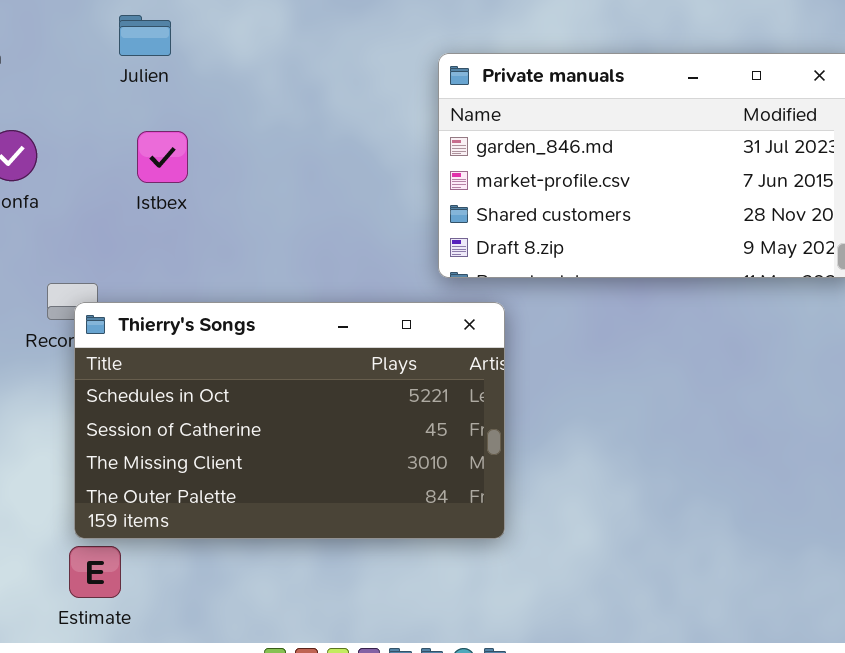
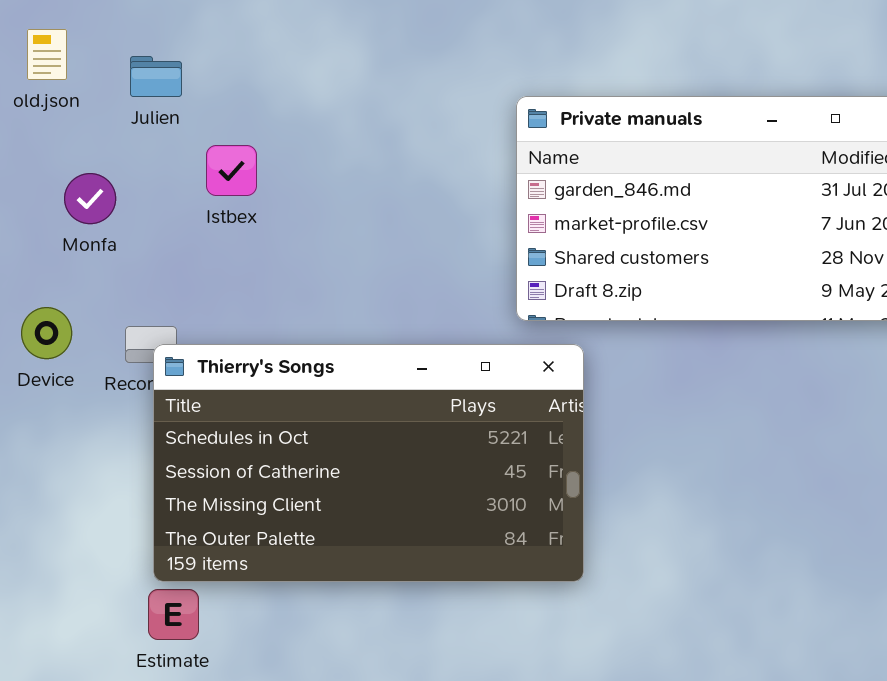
Julien: [119,15,171,56] -> [130,56,182,97], moved
Istbex: [137,131,188,183] -> [206,145,257,196], moved

